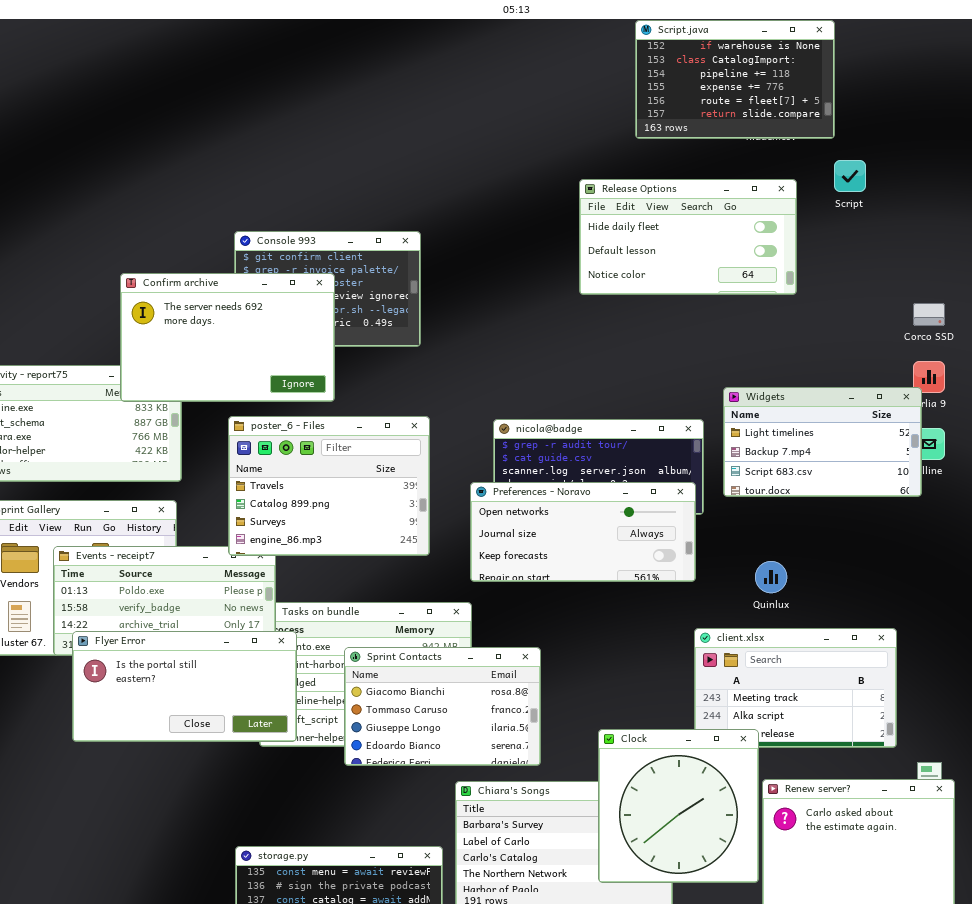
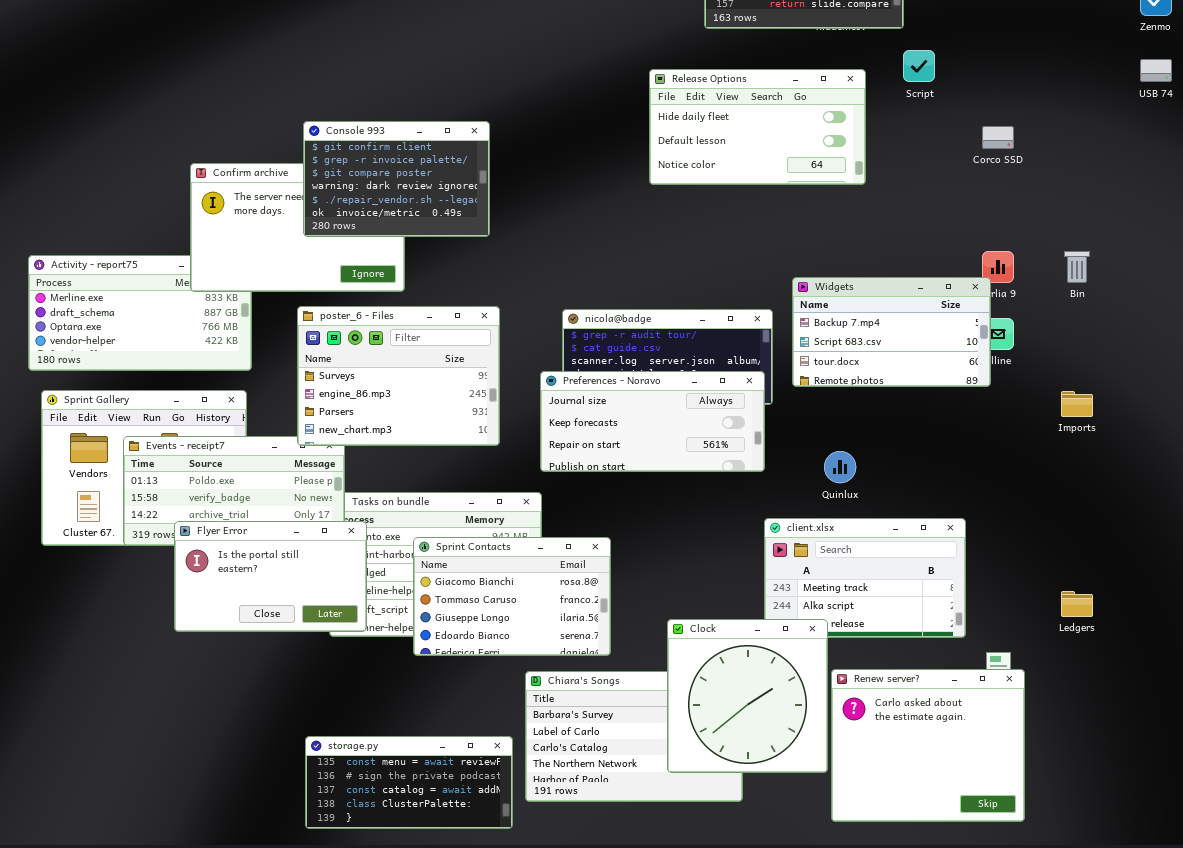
Console 993: [234,231,421,347] -> [303,121,490,237], raised
Corco SSD: [913,303,945,326] -> [982,126,1014,149], moved
Widgets: [723,387,922,497] -> [792,277,991,387], scrolled down 1 row
poster_6 - Files: [228,416,430,556] -> [297,306,500,446], scrolled down 2 rows
Preferences - Noravo: [470,482,696,582] -> [540,371,765,472], scrolled down 1 row
Flyer Error: [72,631,297,742] -> [174,521,367,632], resized

